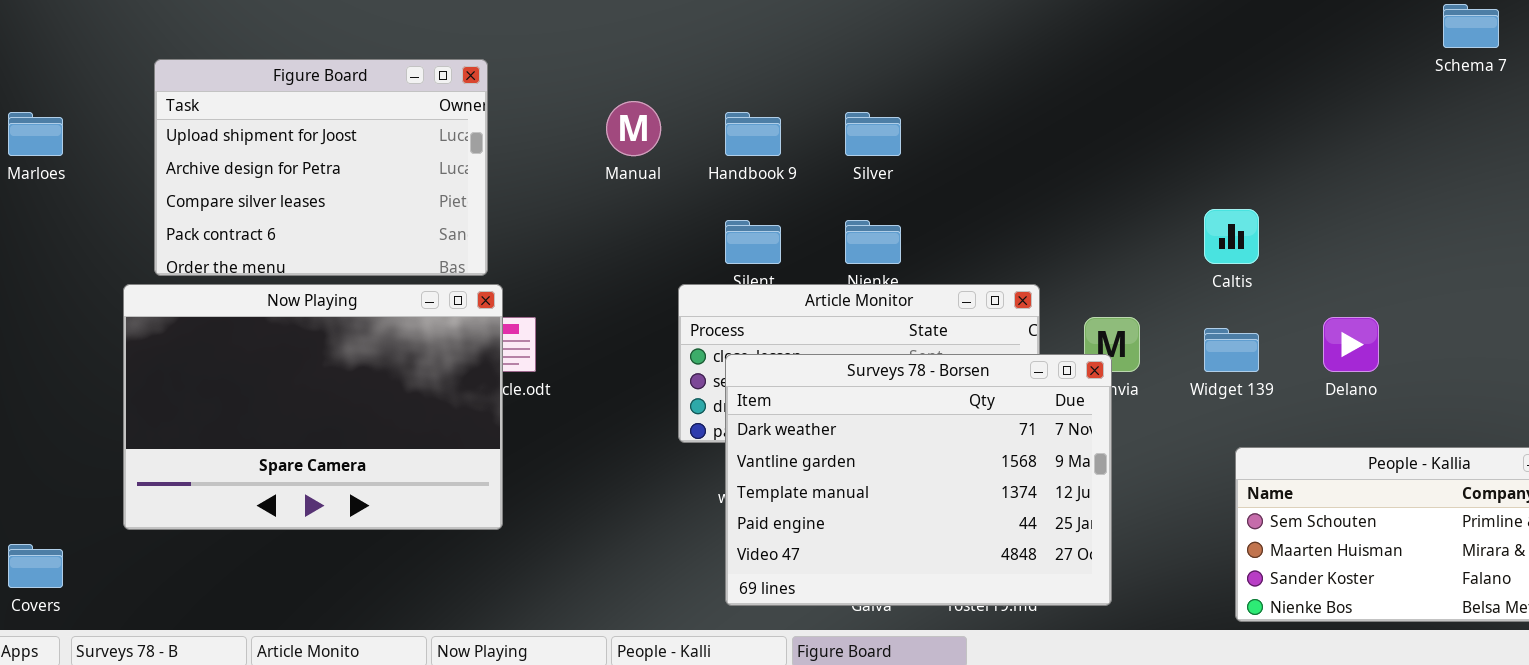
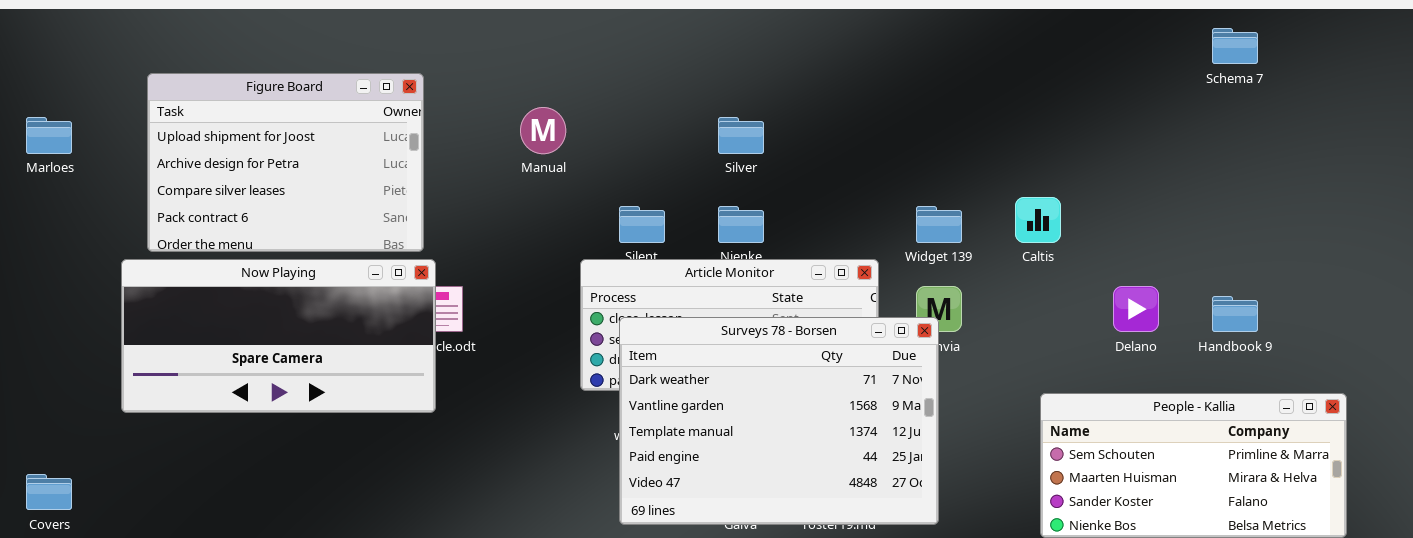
Handbook 9: [725,112,781,156] -> [1212,296,1258,332], moved
Now Playing: [123,284,503,530] -> [121,259,436,413], resized
Widget 139: [1204,328,1259,372] -> [916,206,962,243], moved

